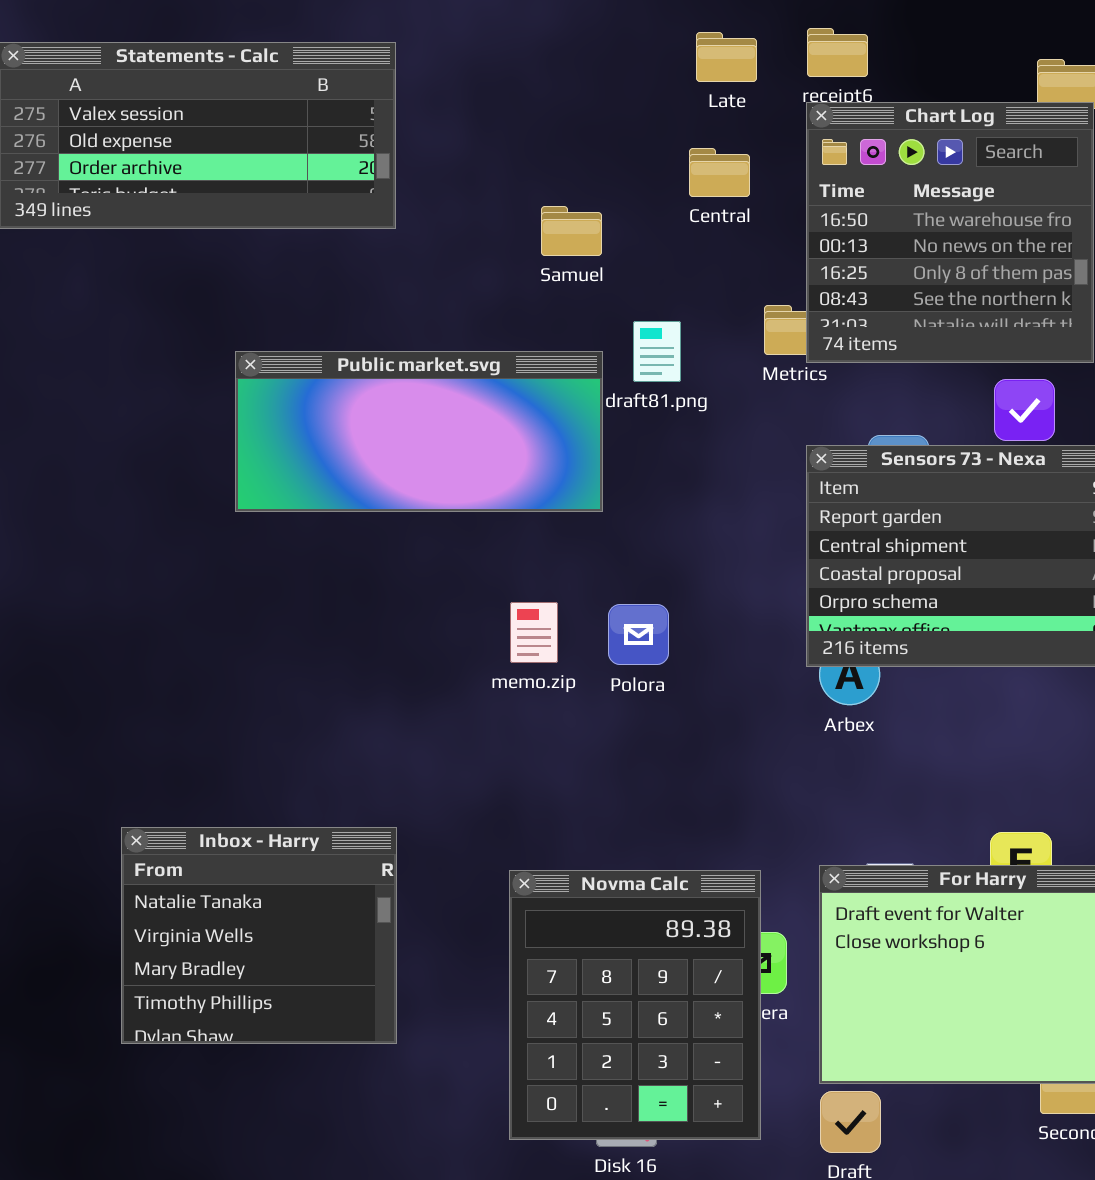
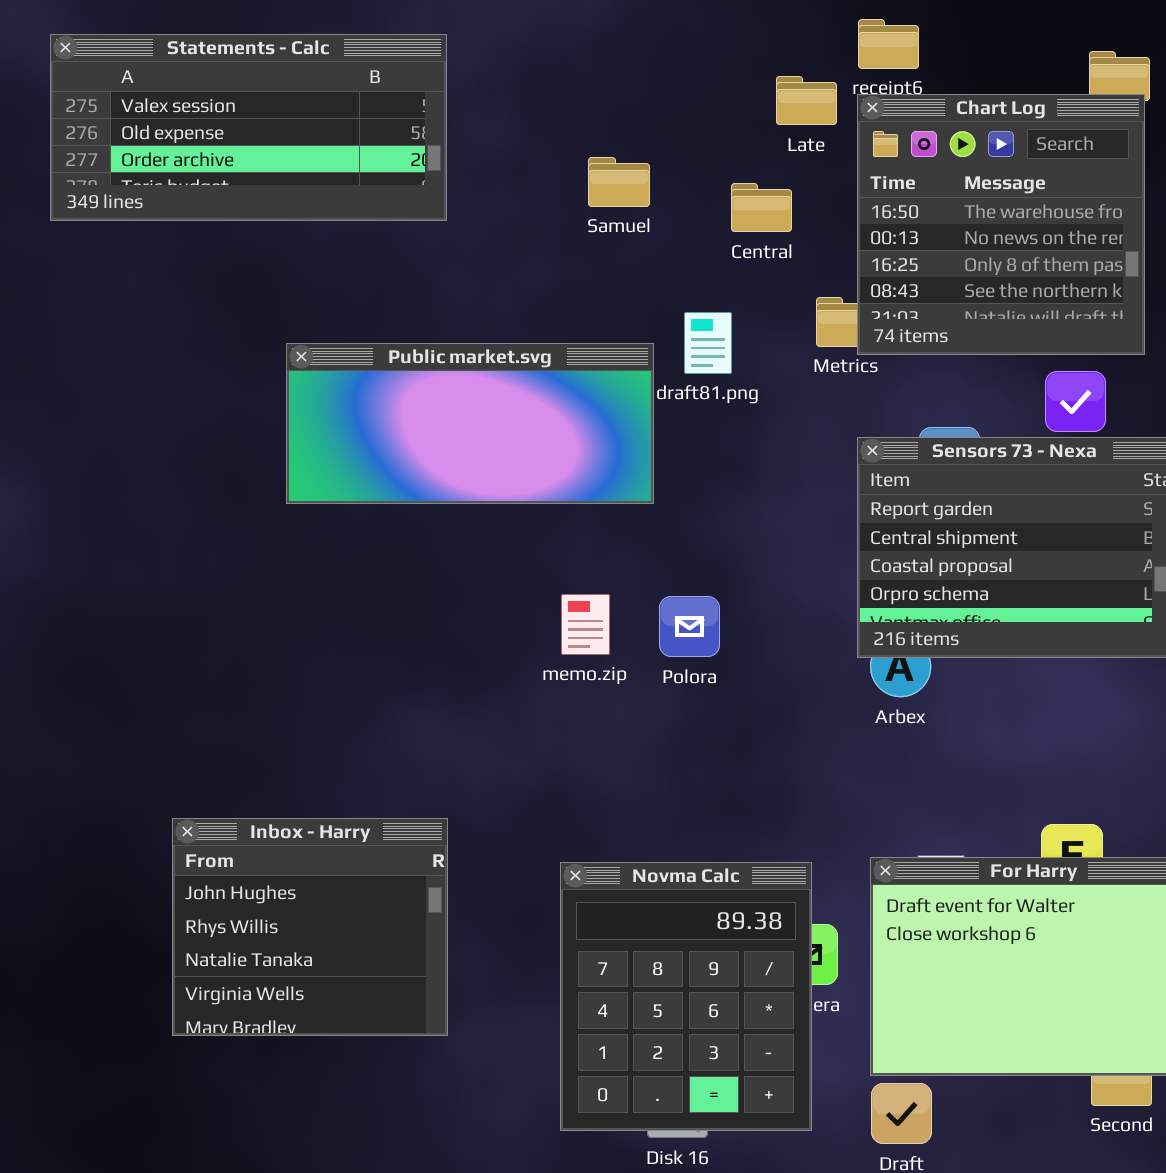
Late: [696,32,757,82] -> [776,76,837,125], moved
Central: [689,148,750,197] -> [731,183,792,232], moved
Samuel: [541,206,602,256] -> [588,157,650,207], moved
Inbox - Harry: [121,827,397,1044] -> [172,818,448,1036], scrolled up 2 rows

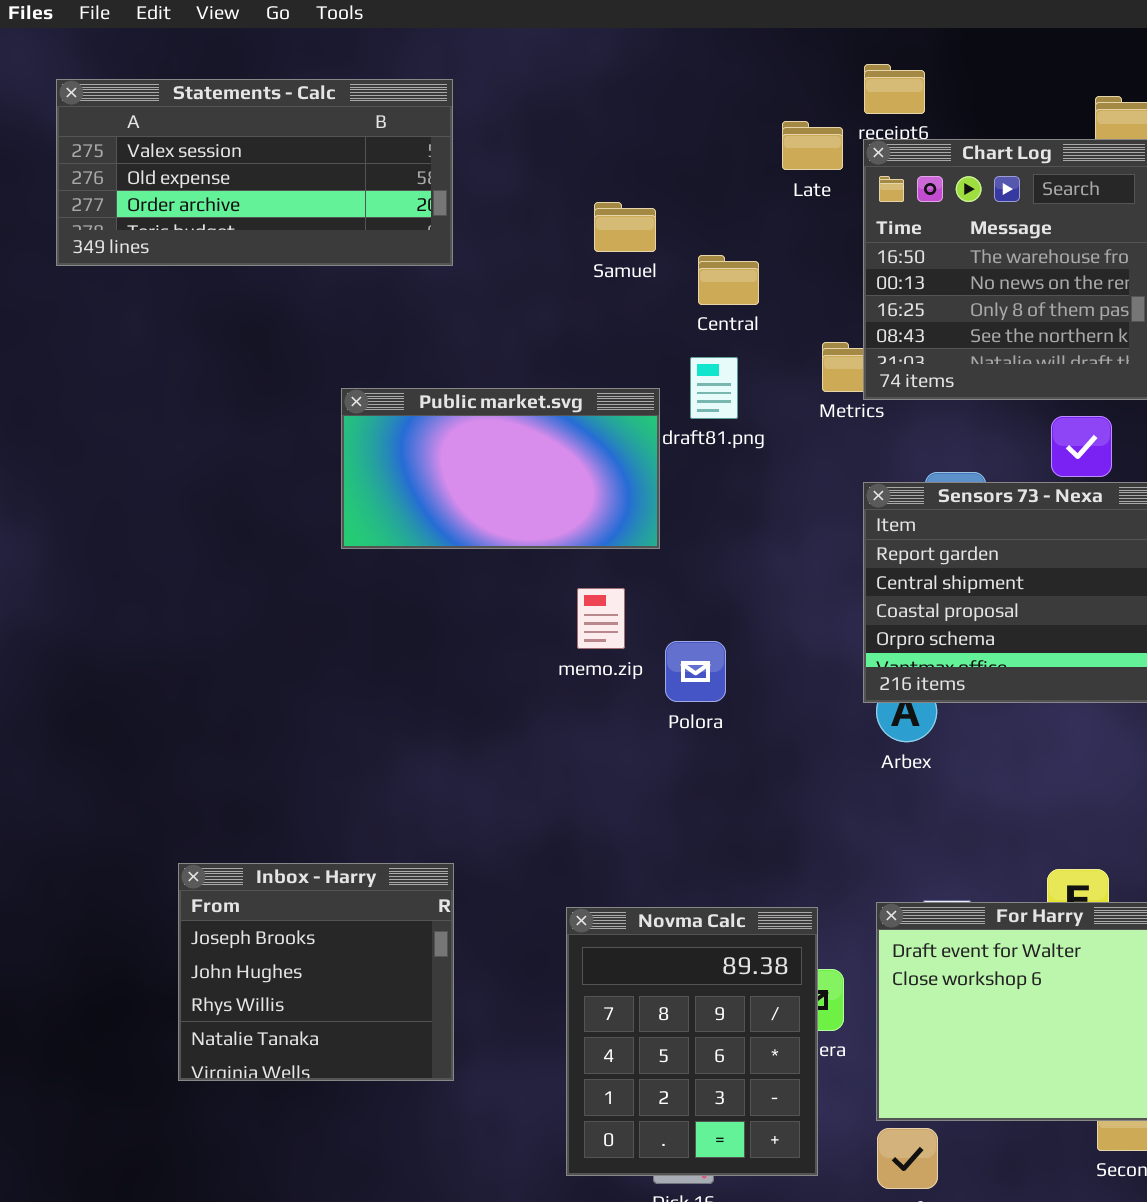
Central: [731,183,792,232] -> [698,255,759,305], moved
Public market.svg: [286,343,654,504] -> [341,388,660,549], resized
memo.zip: [561,594,610,655] -> [577,588,625,649], moved
Inbox - Harry: [172,818,448,1036] -> [178,863,454,1081], scrolled up 1 row

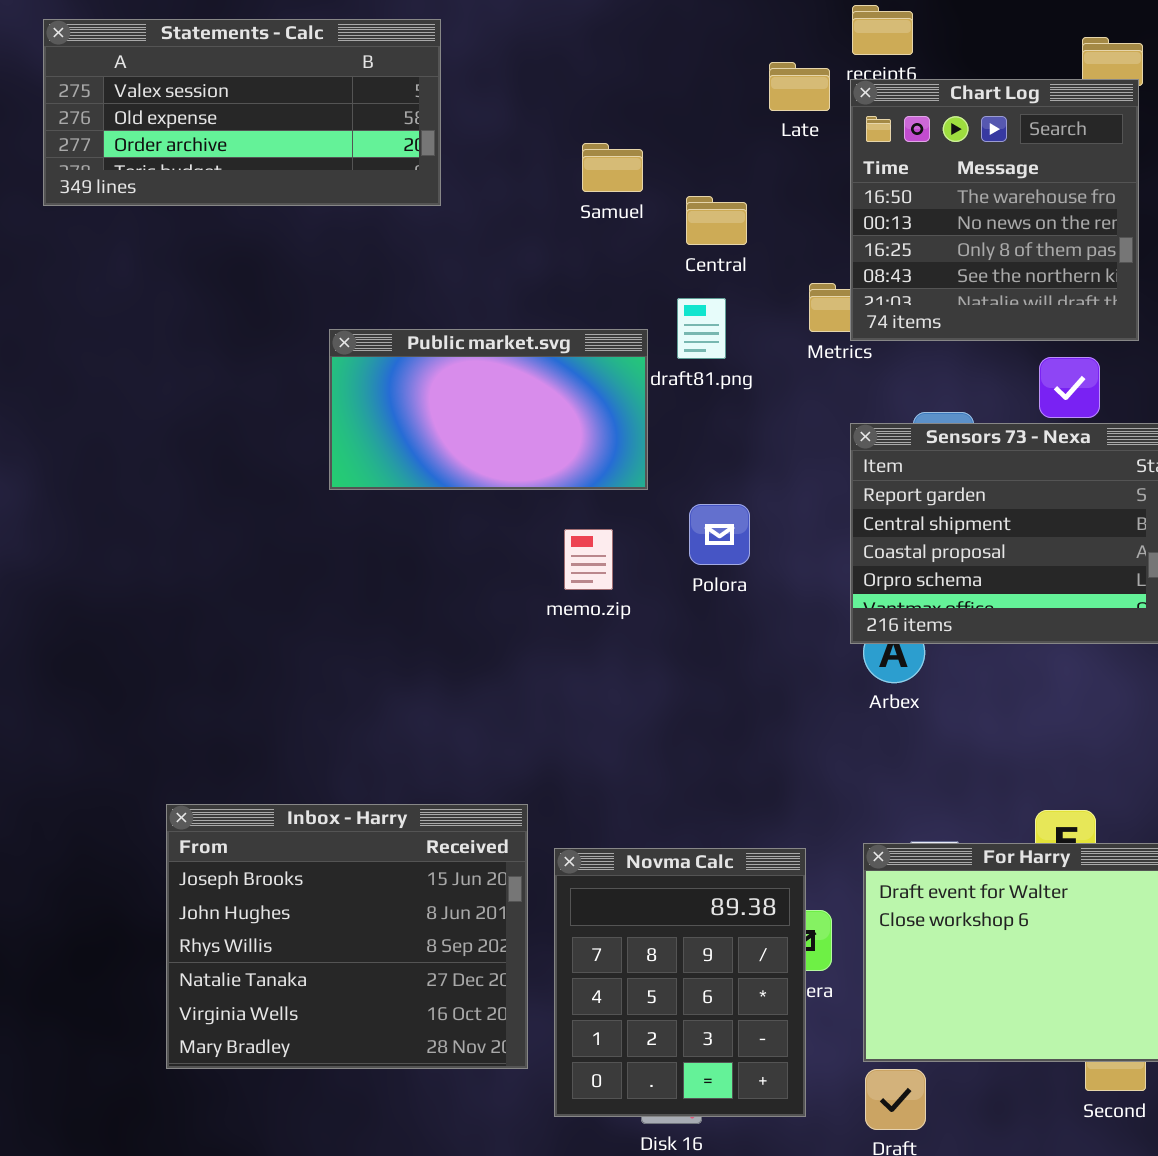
Polora: [665,641,726,702] -> [689,504,750,565], moved
Inbox - Harry: [178,863,454,1081] -> [166,804,528,1069], resized

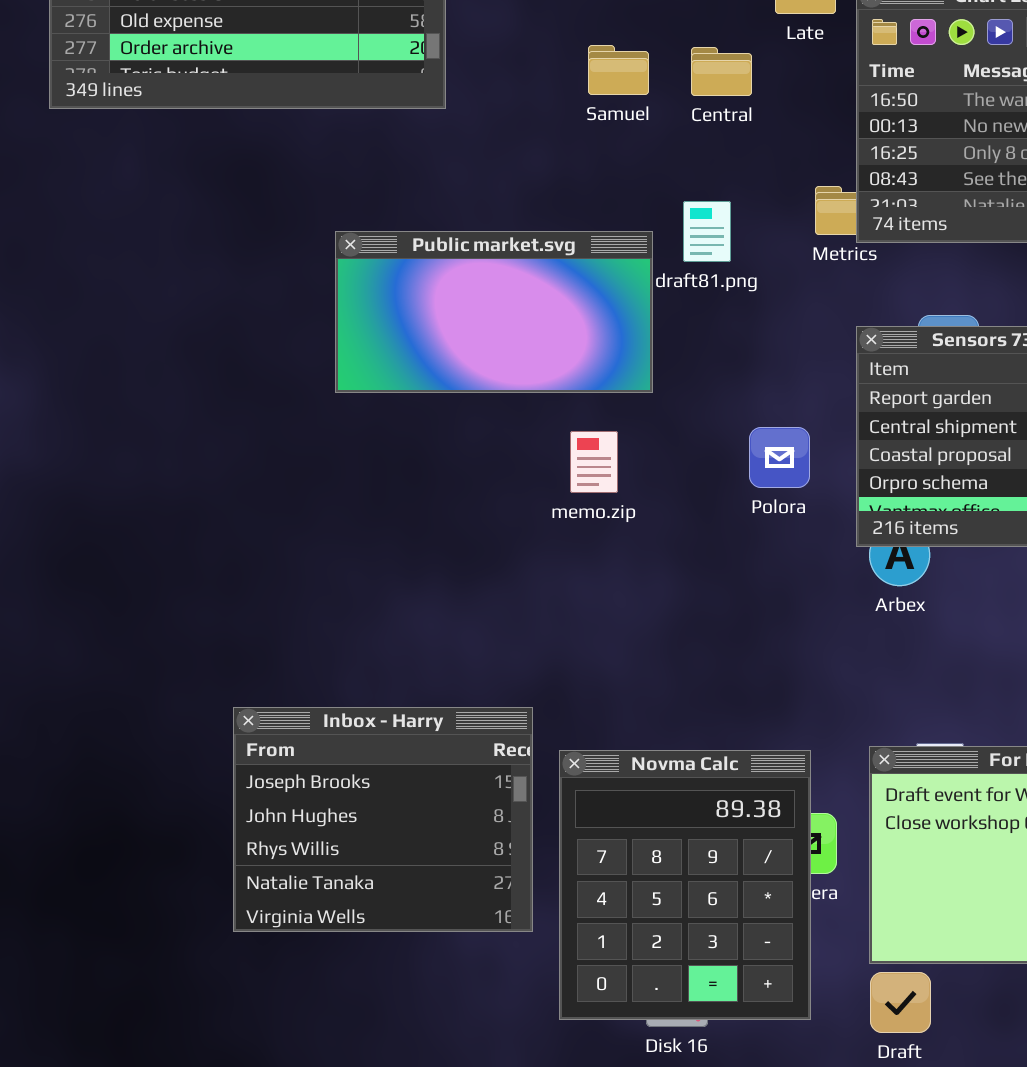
Central: [686,196,747,245] -> [691,47,752,96], moved
Polora: [689,504,750,565] -> [749,427,810,488], moved
Inbox - Harry: [166,804,528,1069] -> [233,707,533,932], resized

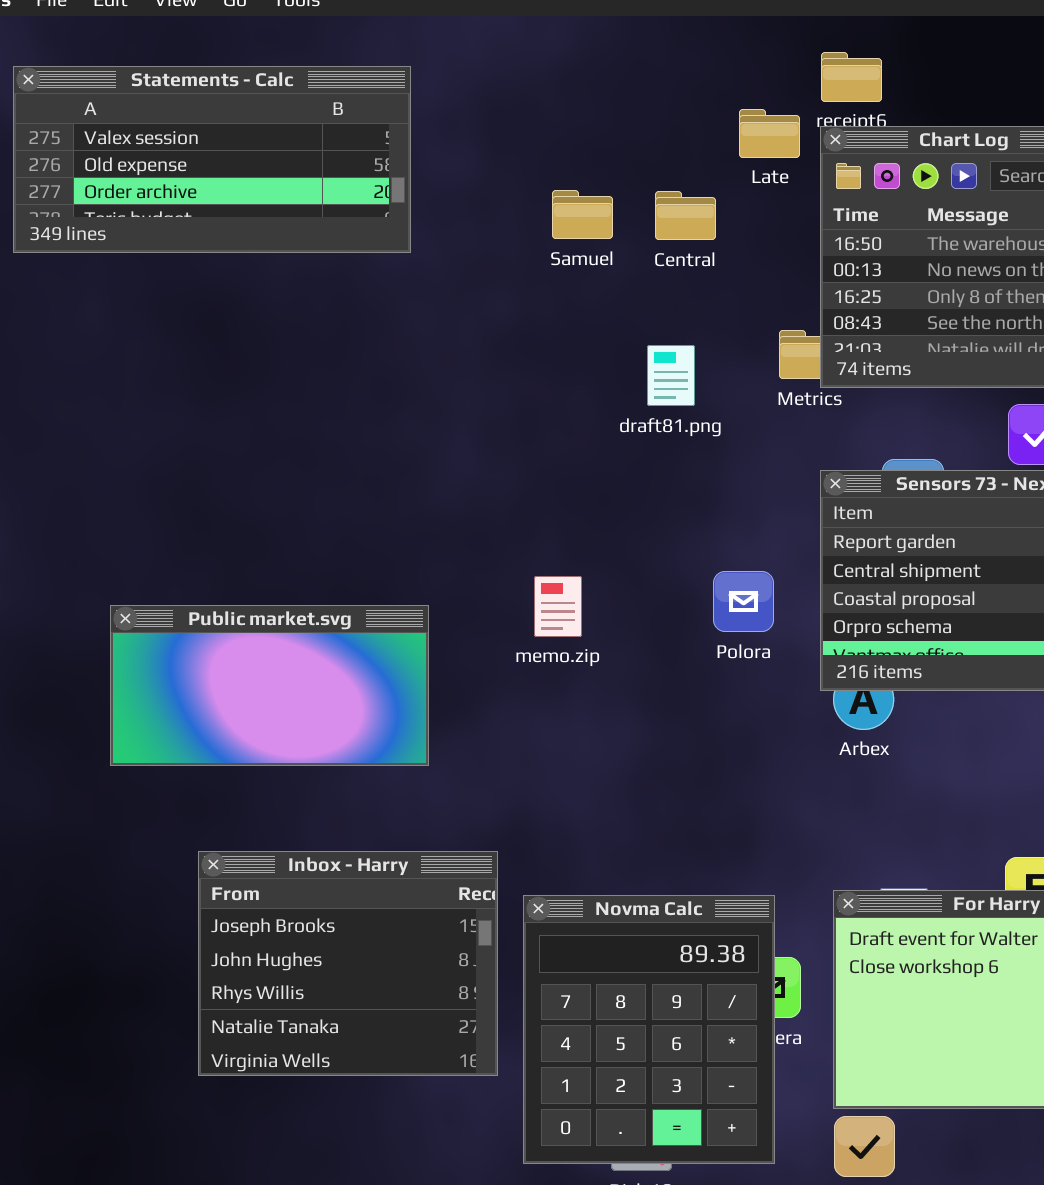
Public market.svg: [335,231,653,393] -> [110,605,429,766], moved

